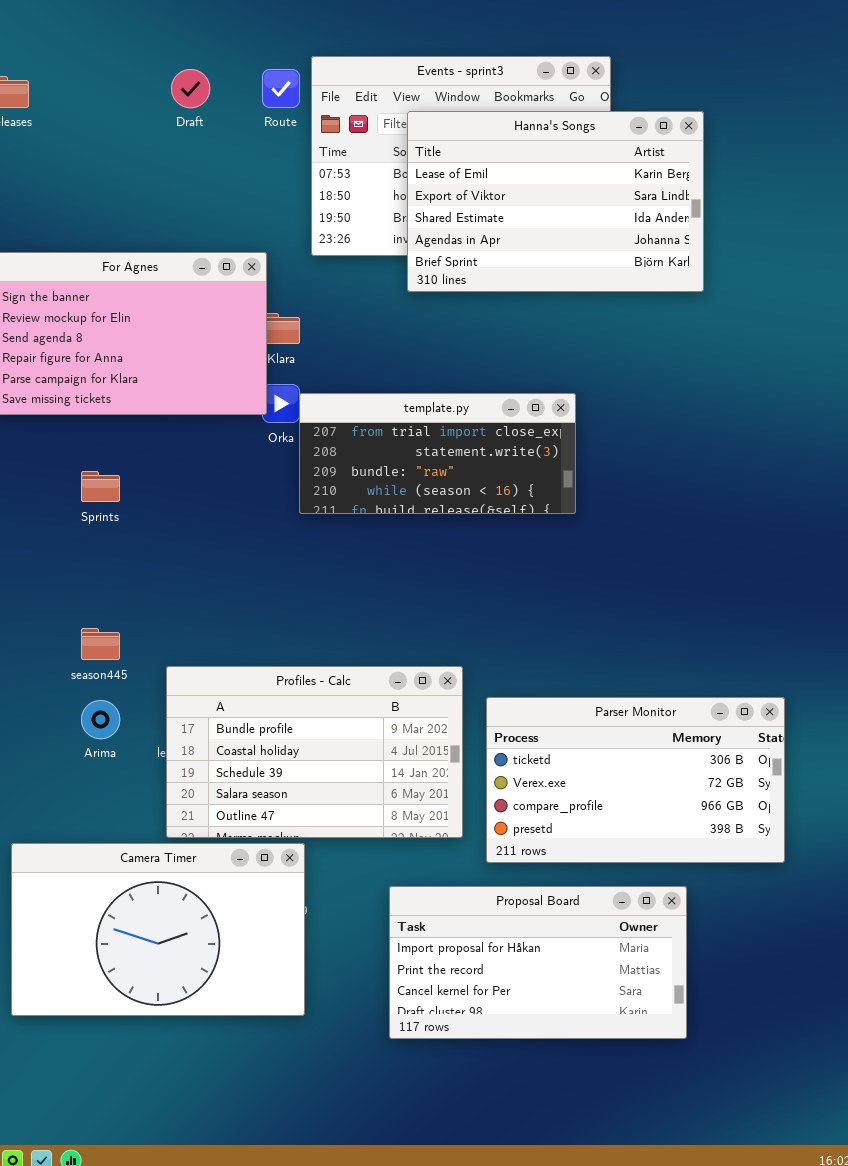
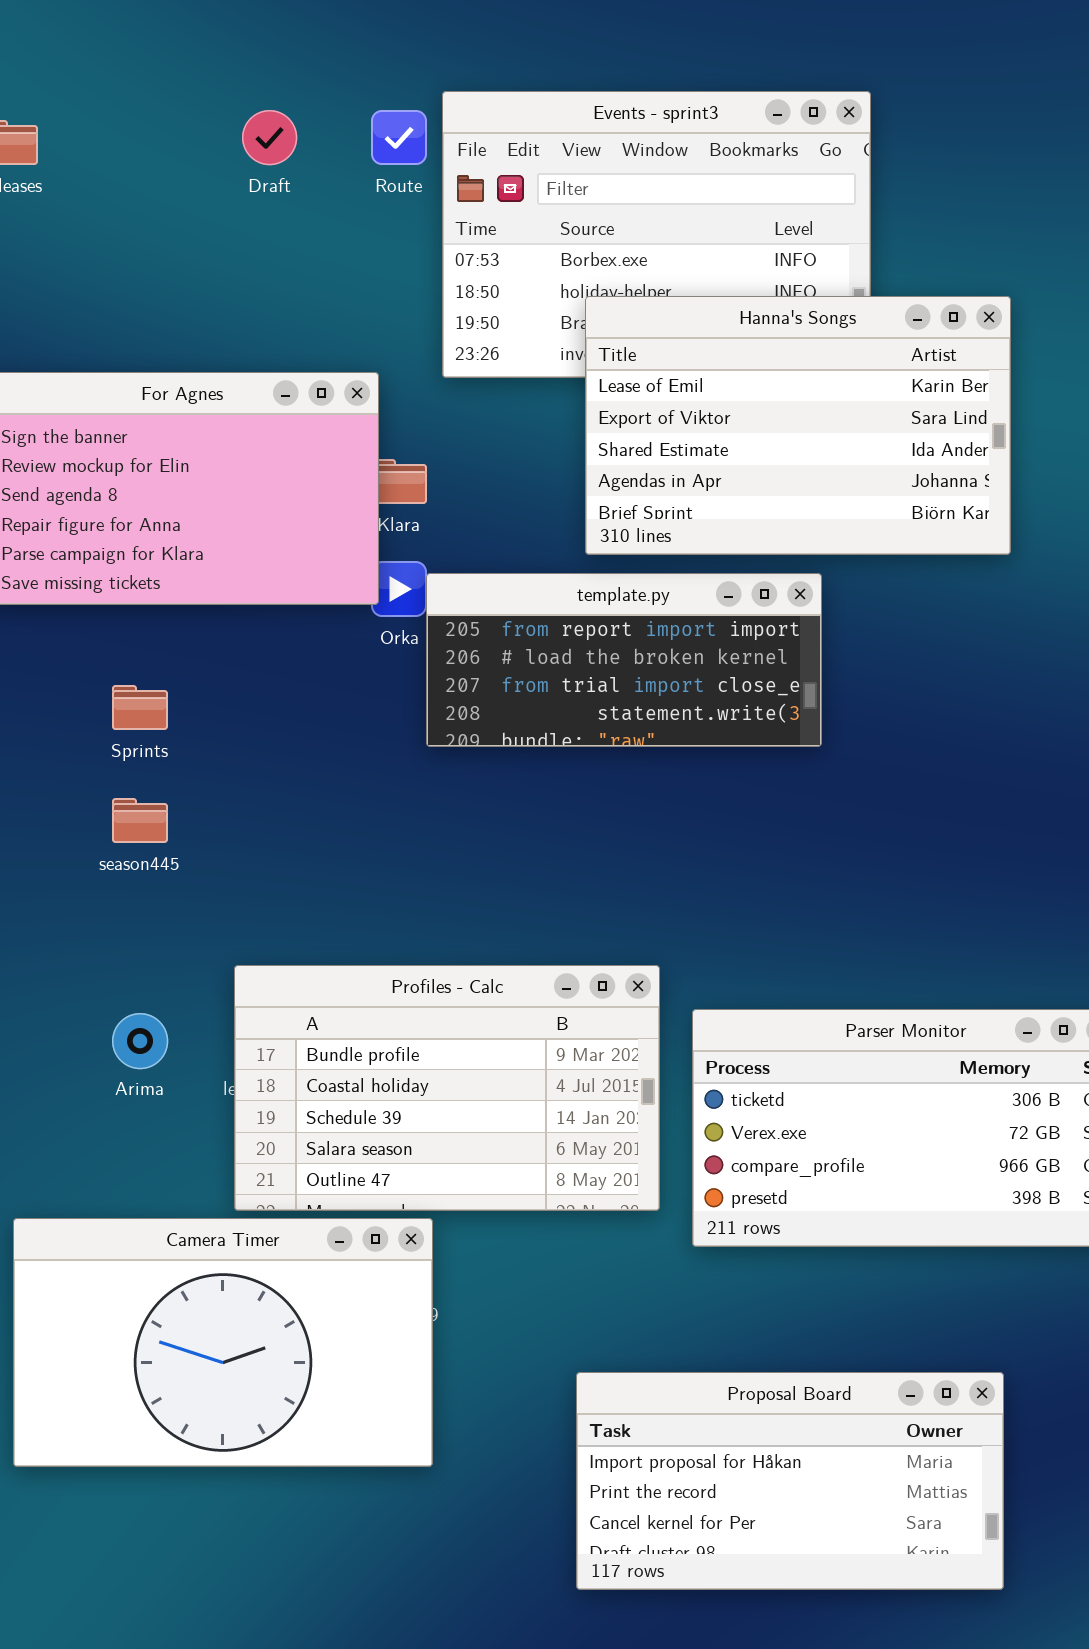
Hanna's Songs: [407,111,704,292] -> [585,296,1011,555], moved
template.py: [299,393,576,514] -> [426,573,822,747], scrolled up 2 rows
season445: [81,628,120,660] -> [112,798,168,843], moved
Proposal Board: [389,886,687,1039] -> [576,1372,1004,1590], moved

